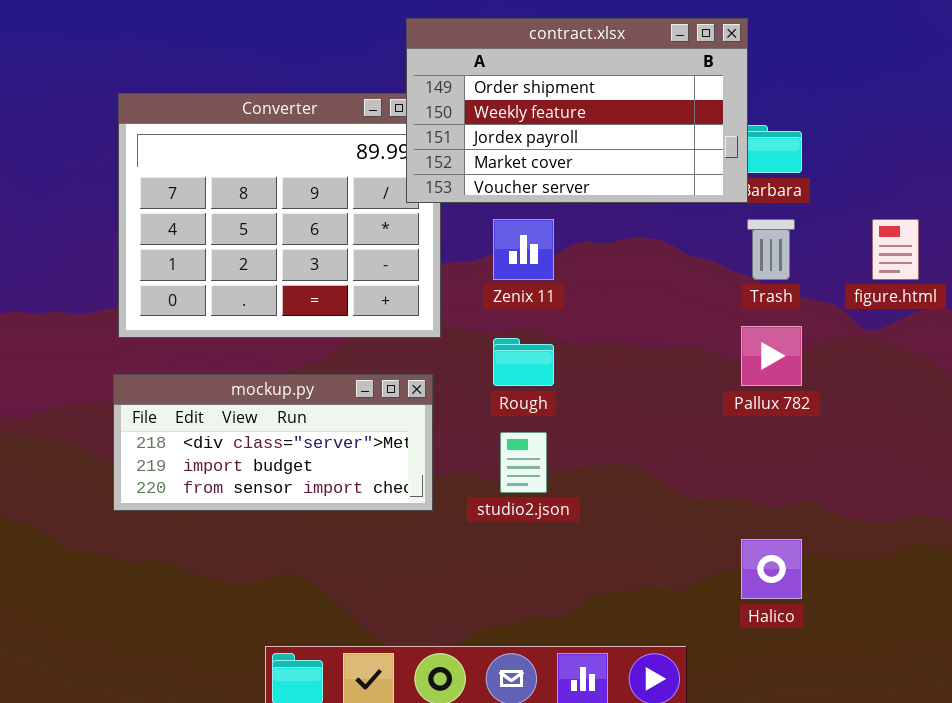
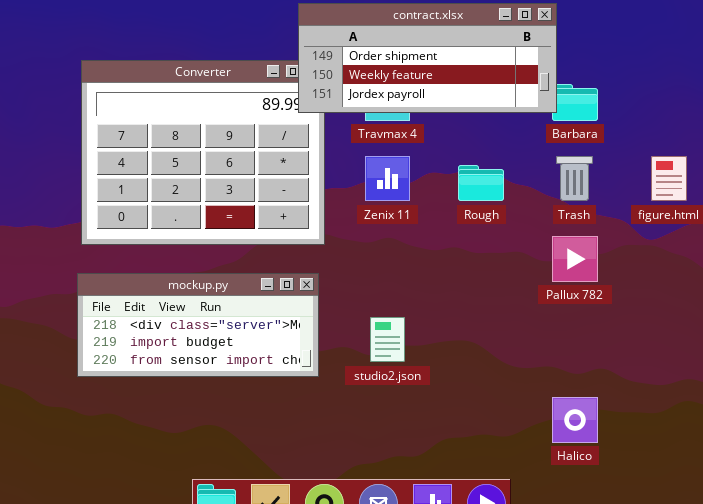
contract.xlsx: [406,18,748,203] -> [298,3,557,113], resized
Rough: [493,338,554,386] -> [458,165,504,201], moved

